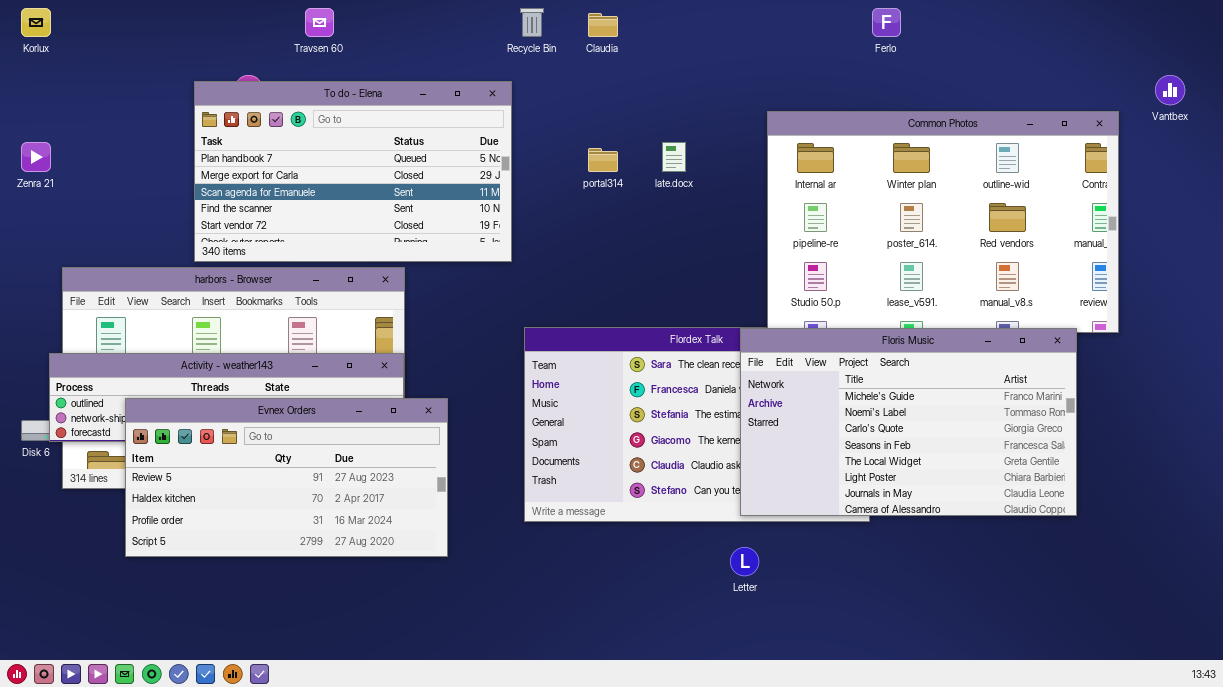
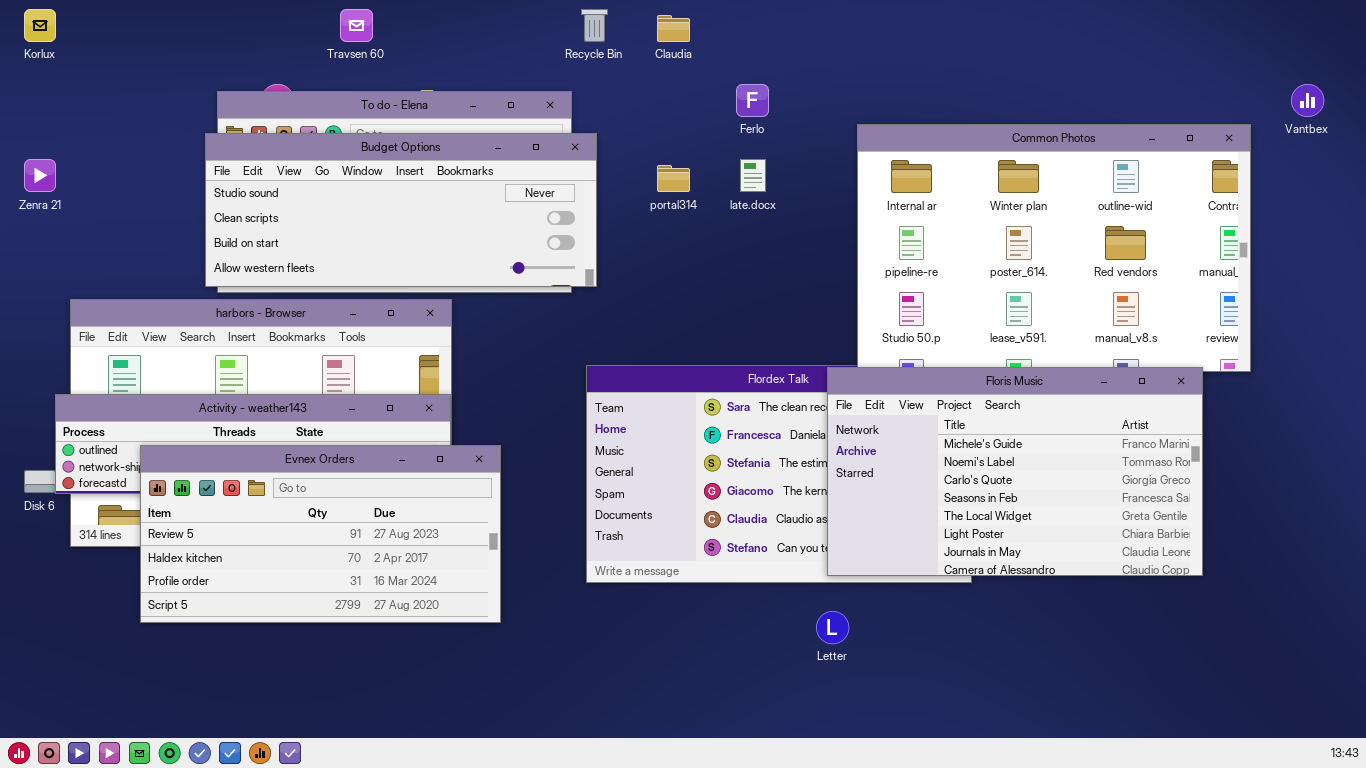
Ferlo: [872,8,901,37] -> [736,84,769,117], moved
Budget Options: none -> [205,133,597,287], opened

